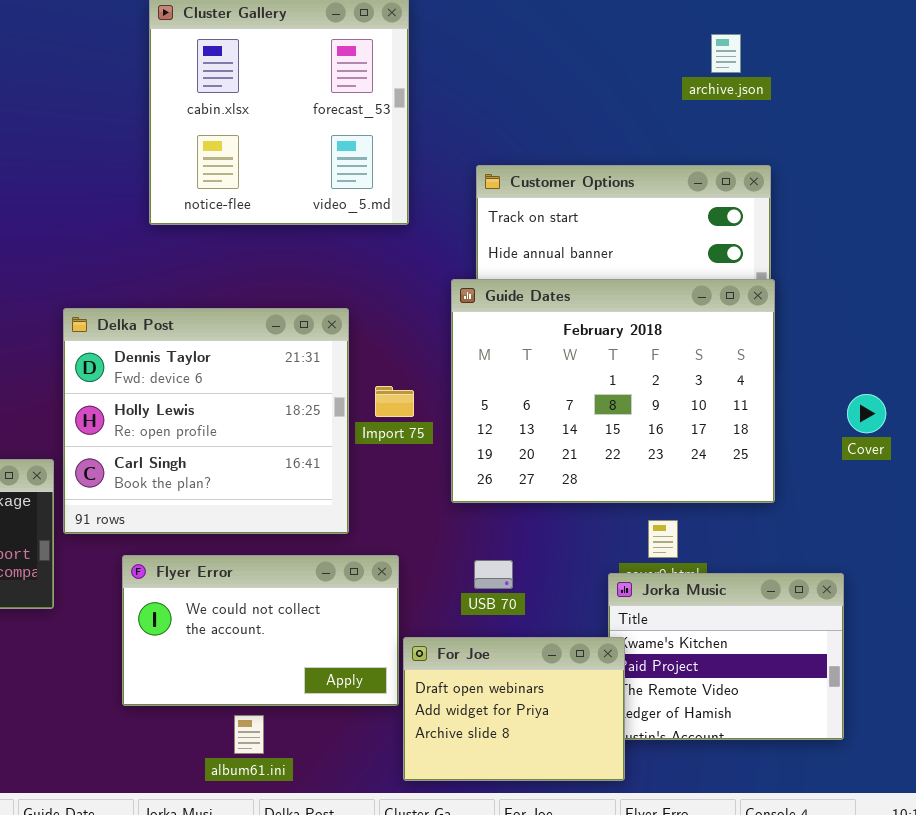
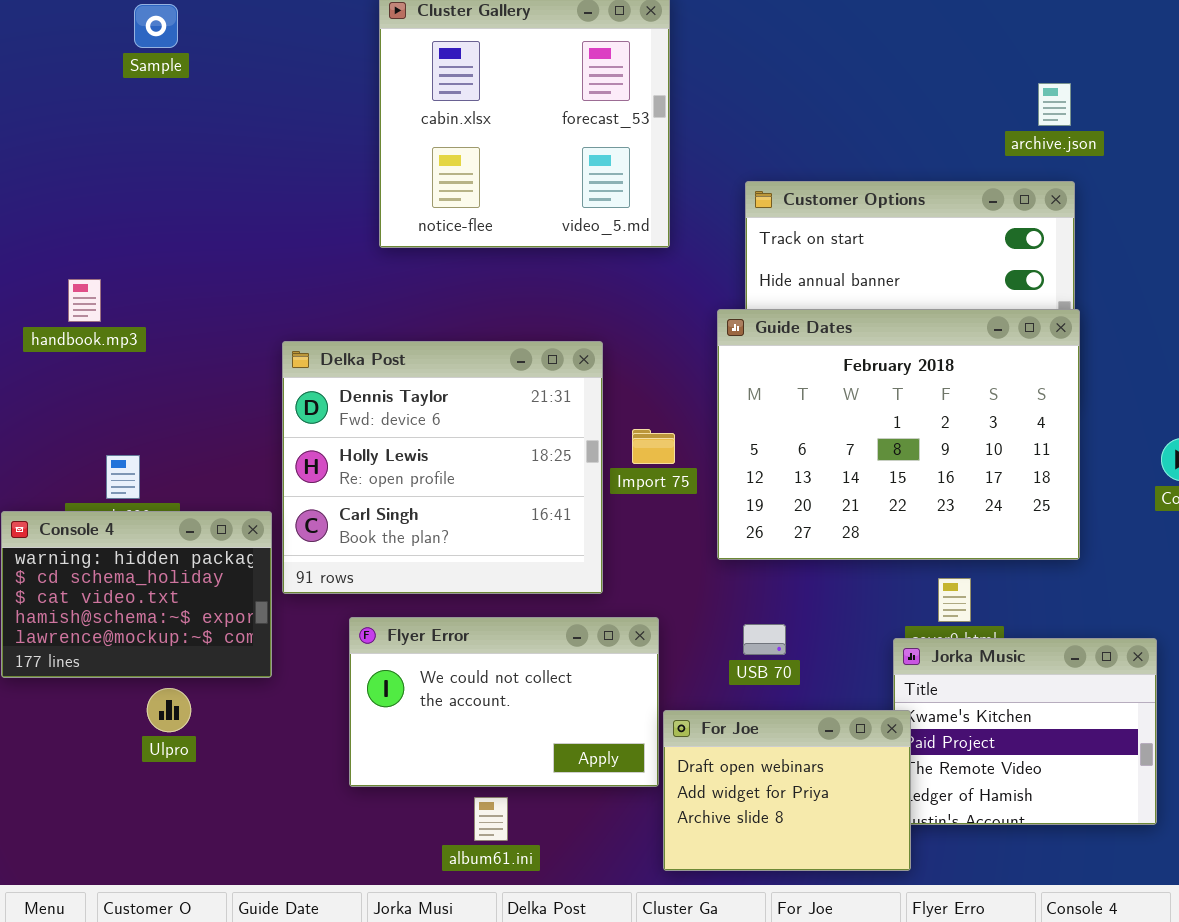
archive.json: [711,34,741,73] -> [1038,83,1071,126], moved

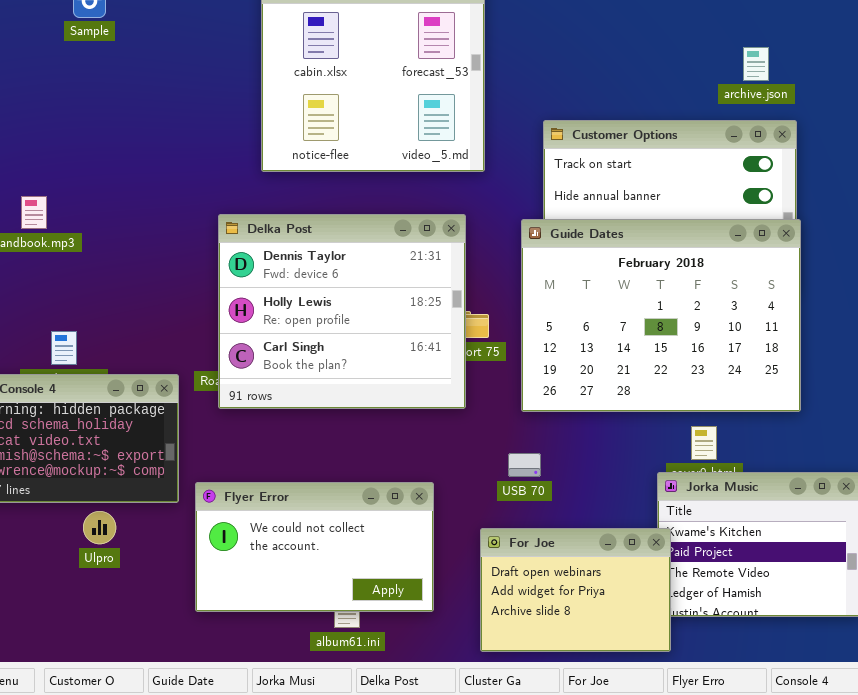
archive.json: [1038,83,1071,126] -> [743,47,769,81], moved
Delka Post: [282,341,603,594] -> [218,214,466,409], moved
Flyer Error: [349,617,659,787] -> [195,482,434,612], moved
USB 70: [743,624,786,655] -> [508,453,541,477], moved

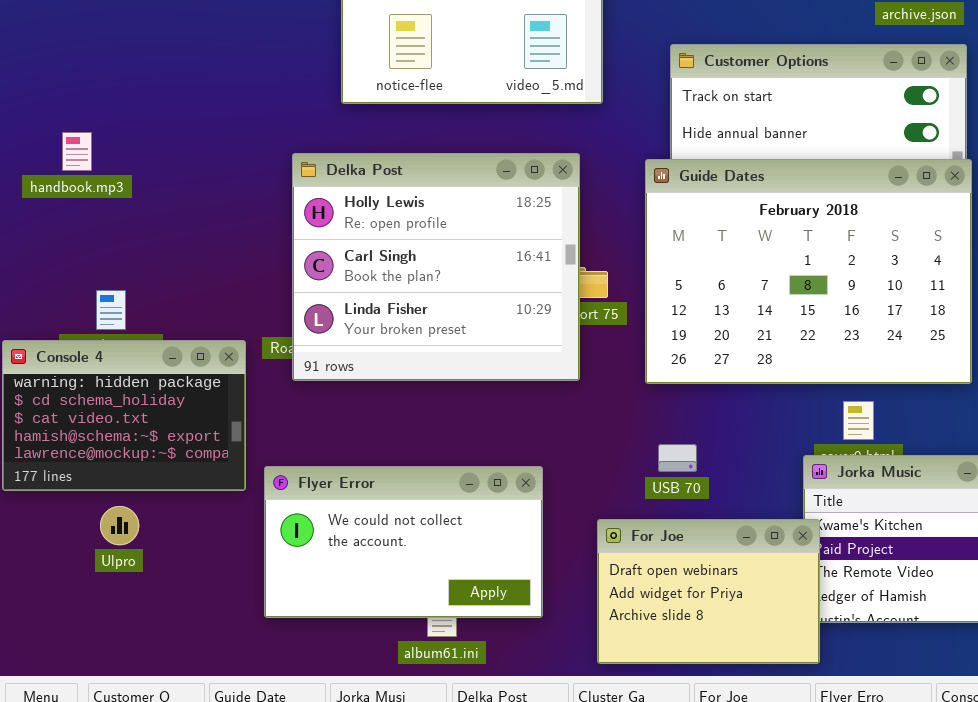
Delka Post: [218,214,466,409] -> [292,153,580,381], scrolled down 1 row
USB 70: [508,453,541,477] -> [658,444,697,472], moved
Ulpro: [83,511,116,544] -> [100,506,139,545], moved

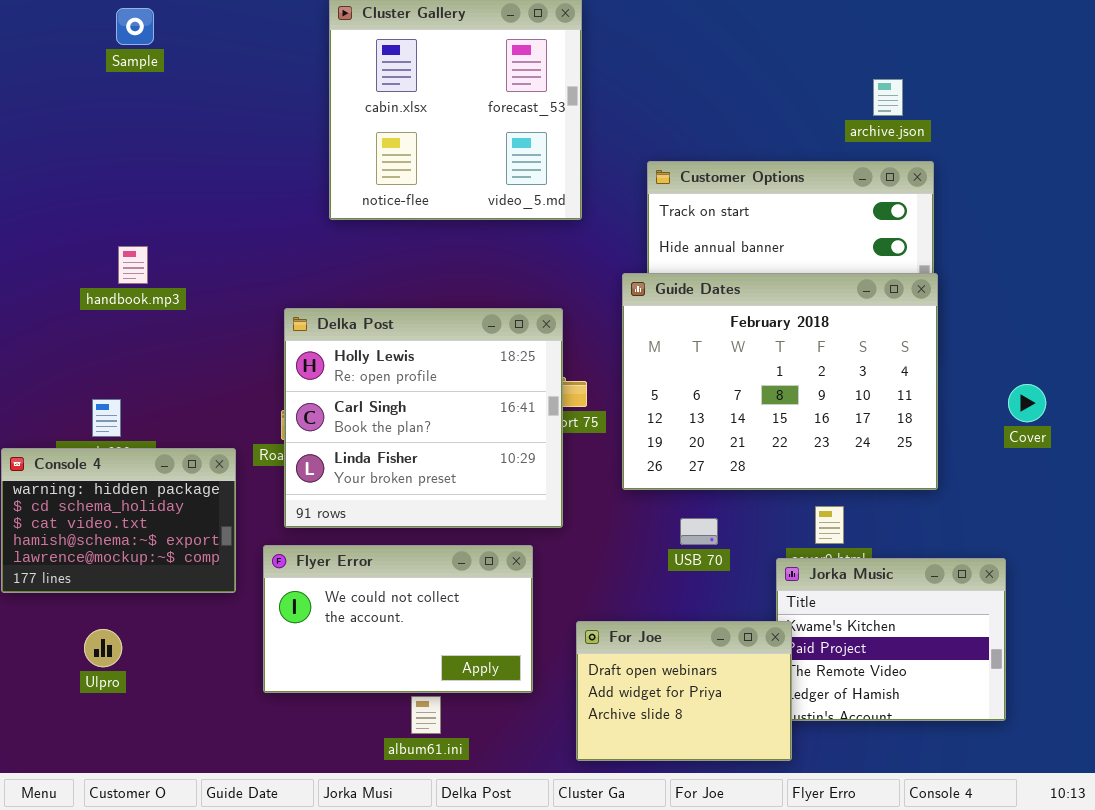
handbook.mp3: [62,132,92,171] -> [118,246,148,284], moved
Delka Post: [292,153,580,381] -> [284,308,563,528], moved
USB 70: [658,444,697,472] -> [680,518,718,545], moved
Flyer Error: [264,466,543,618] -> [263,545,533,693], moved
Ulpro: [100,506,139,545] -> [84,629,122,667], moved

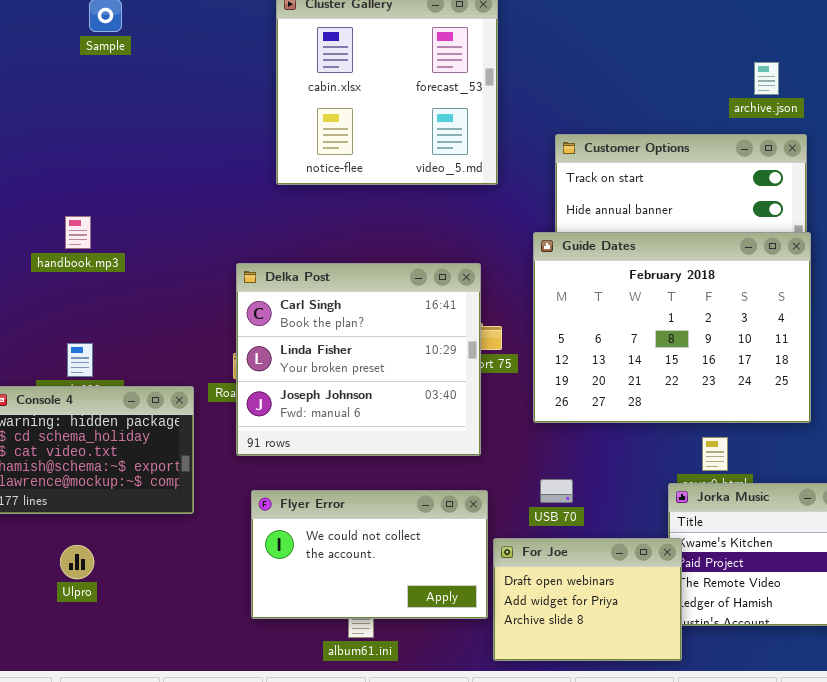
handbook.mp3: [118,246,148,284] -> [65,216,91,249], moved
Delka Post: [284,308,563,528] -> [236,263,481,456], scrolled down 1 row
USB 70: [680,518,718,545] -> [540,479,573,503], moved
Flyer Error: [263,545,533,693] -> [251,490,488,619], moved

